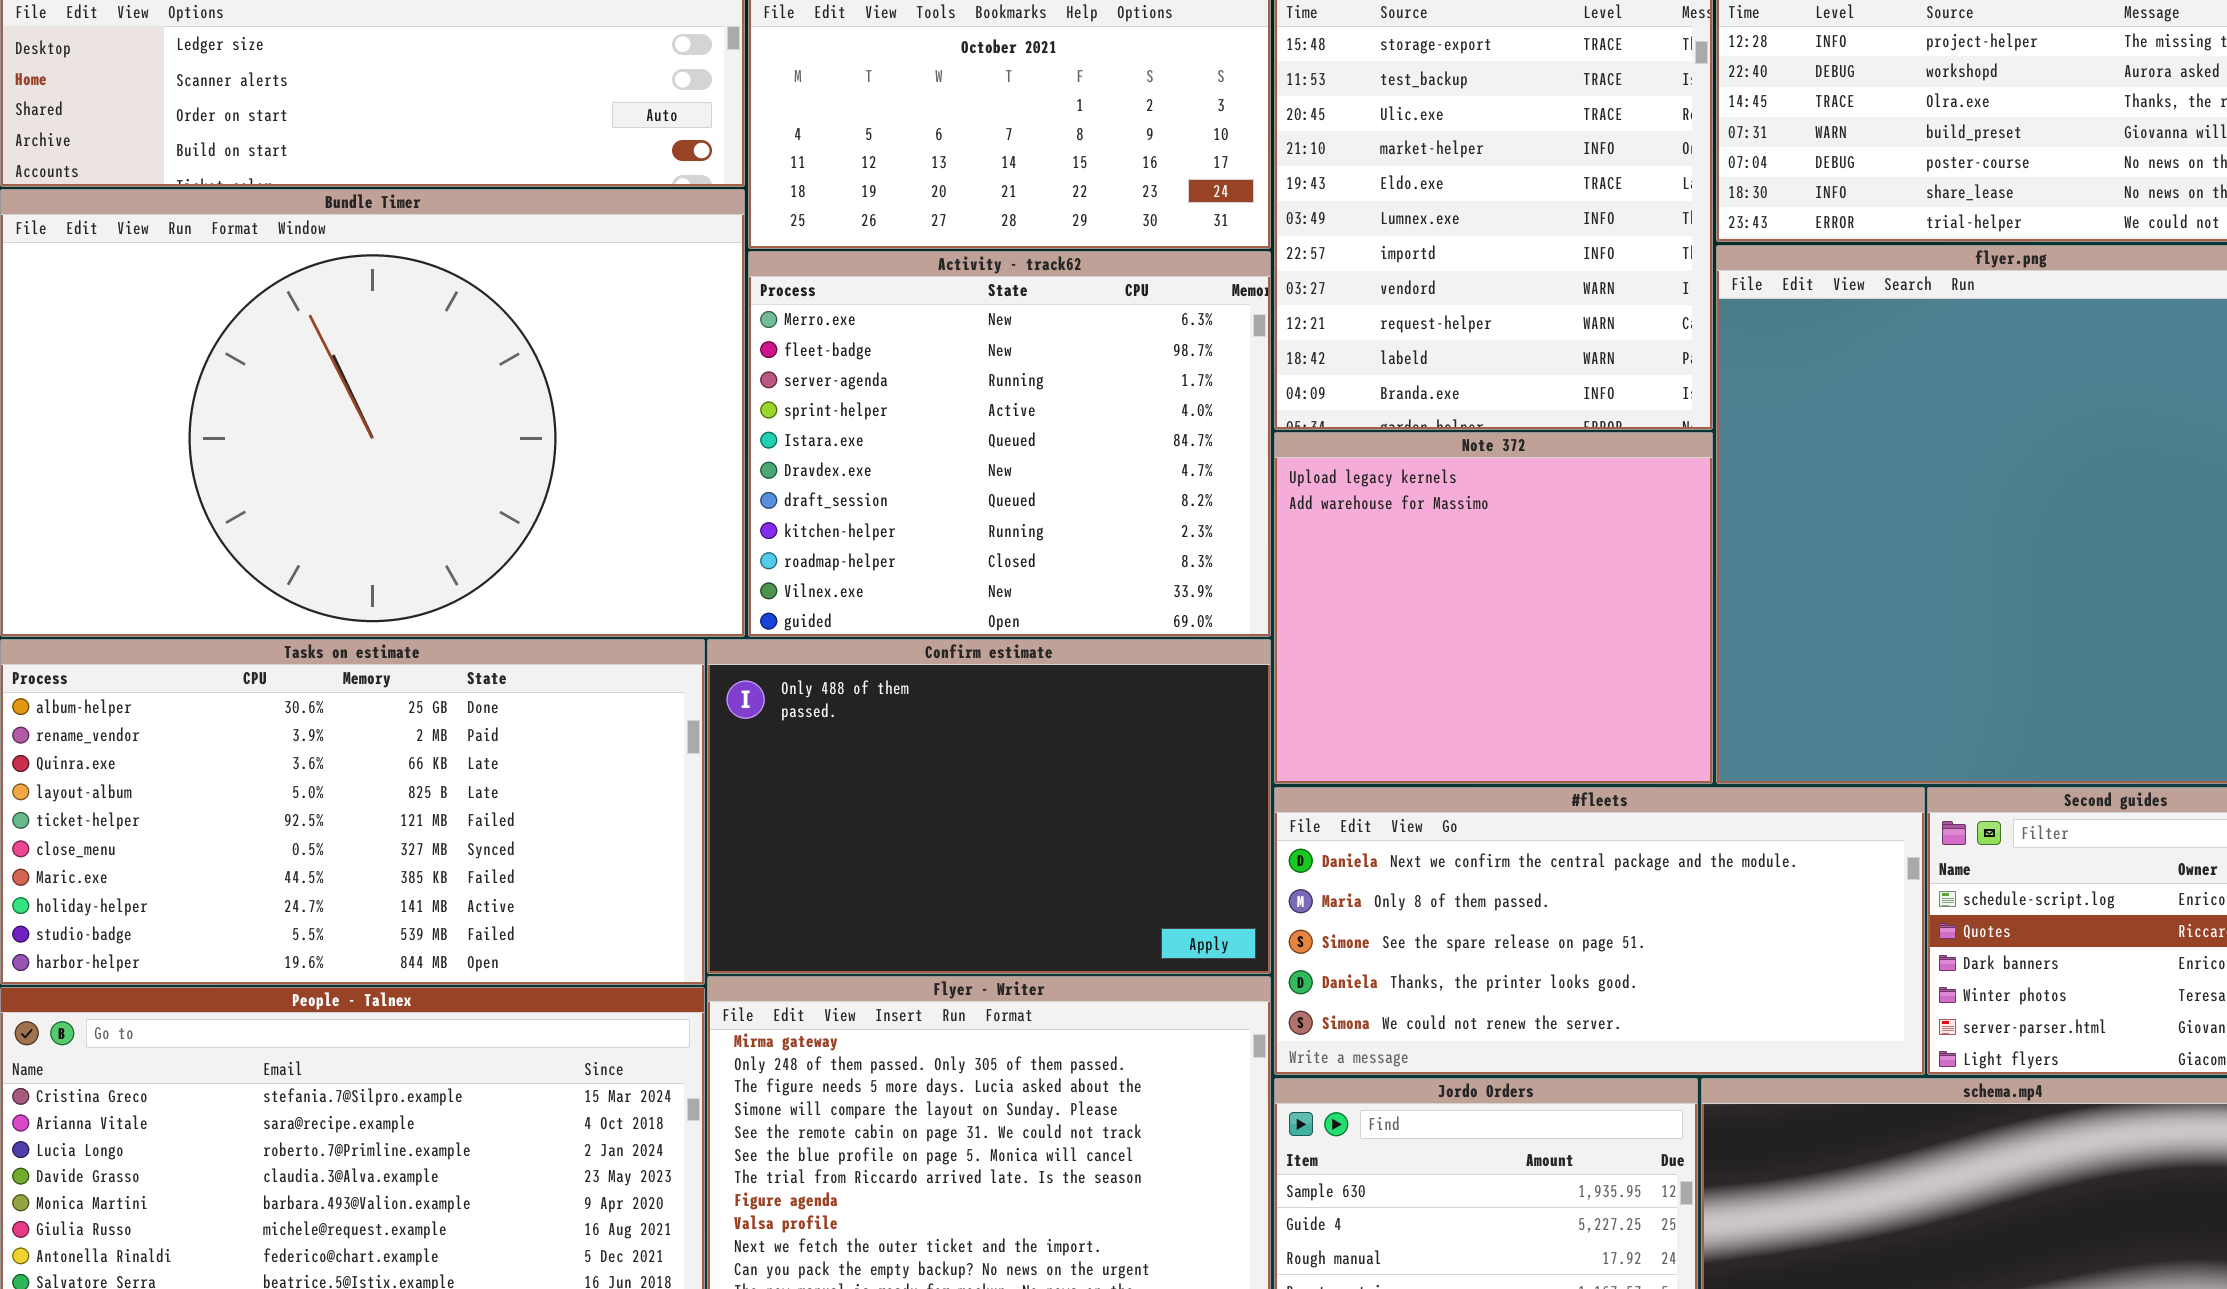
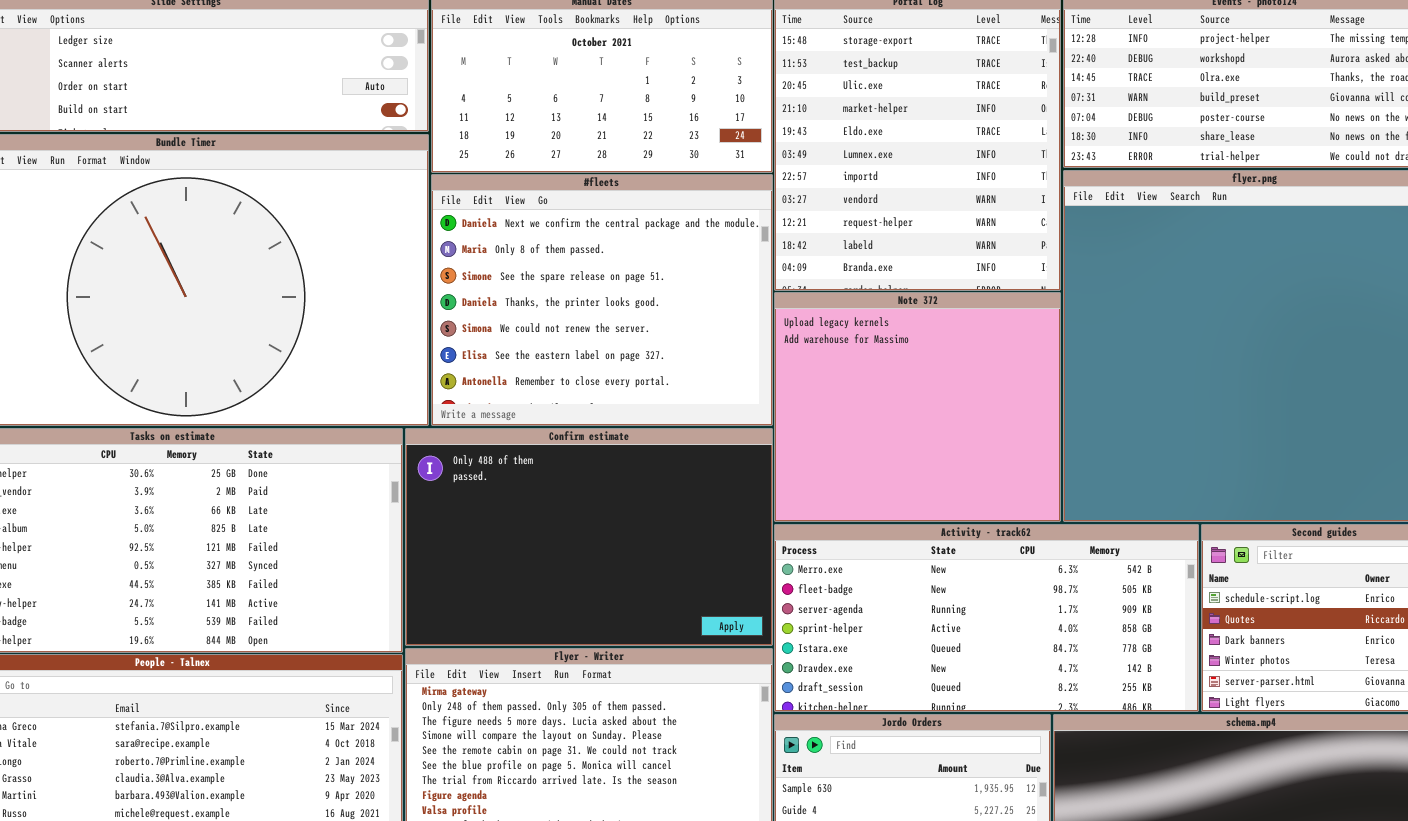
Activity - track62: [748,251,1271,637] -> [774,524,1199,712], moved, resized
#fleets: [1274,787,1925,1075] -> [431,174,773,426], moved, resized

